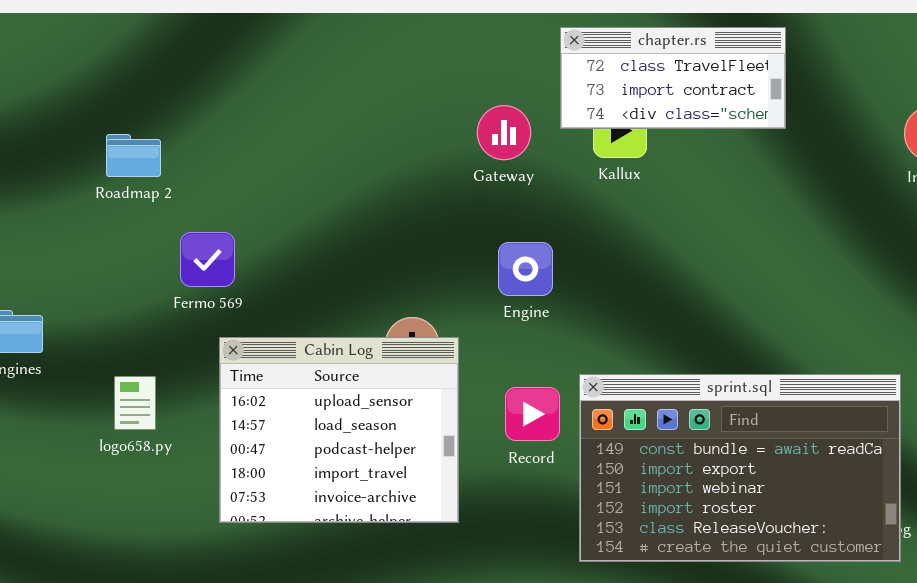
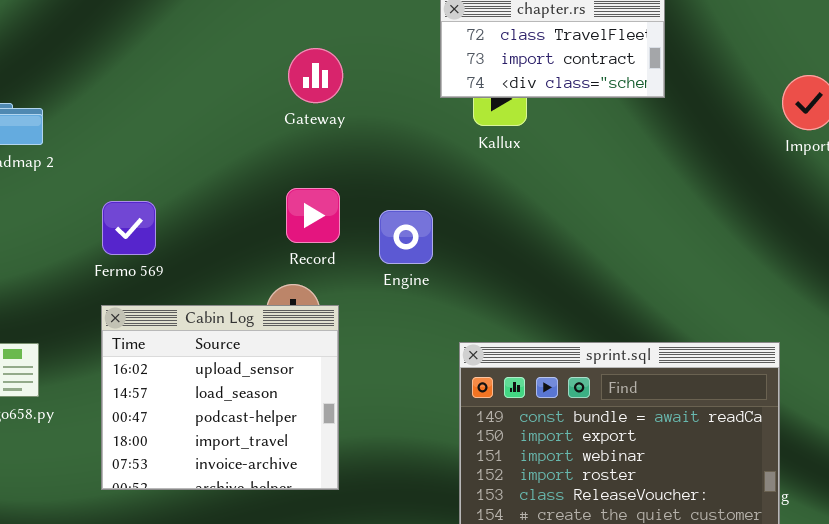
Gateway: [477,105,531,160] -> [288,48,343,103], moved
Fermo 569: [180,232,235,287] -> [102,201,156,255], moved
Record: [505,387,560,441] -> [286,188,340,243], moved

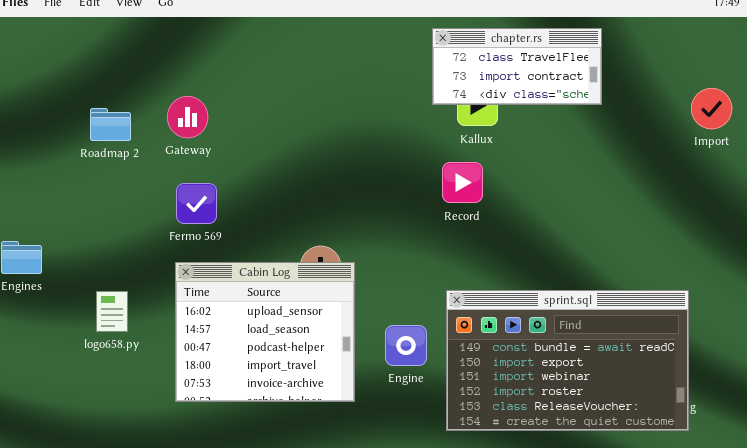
Gateway: [288,48,343,103] -> [167,96,208,138], moved
Record: [286,188,340,243] -> [442,162,483,203], moved
Engine: [379,210,433,264] -> [385,325,427,366], moved

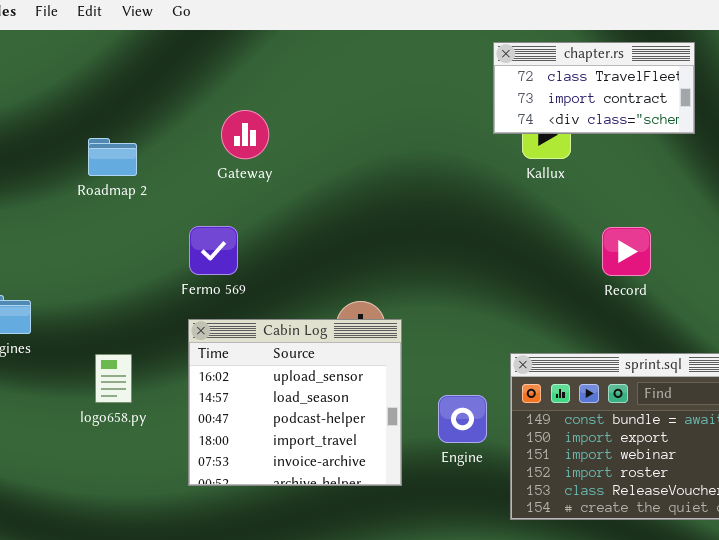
Gateway: [167,96,208,138] -> [221,110,269,159], moved
Record: [442,162,483,203] -> [602,227,651,276], moved

